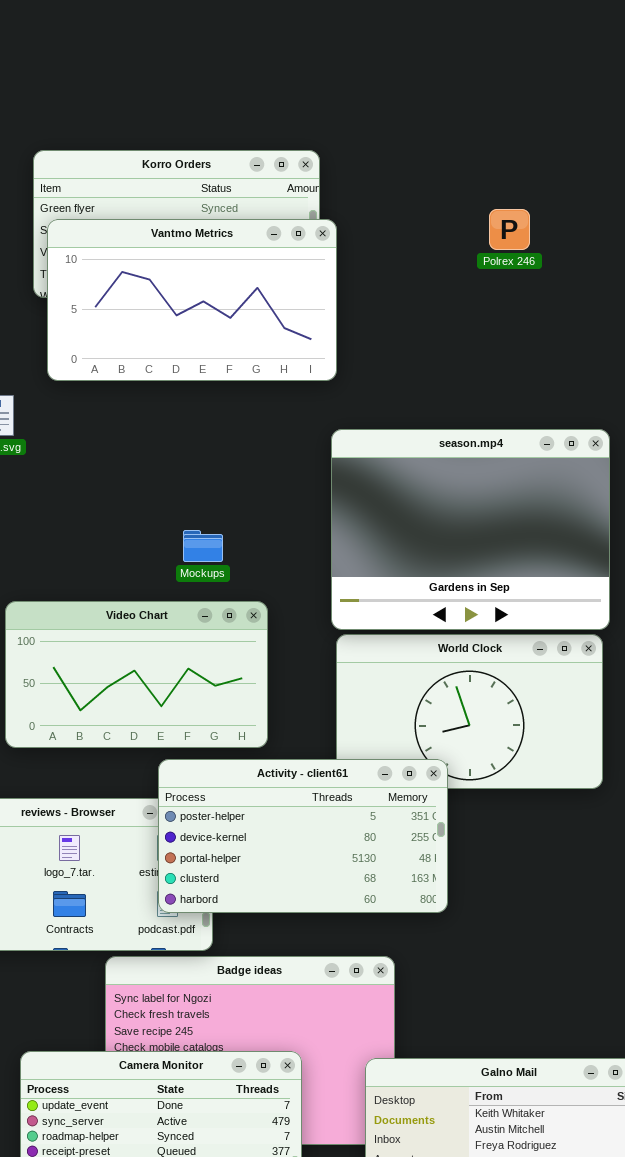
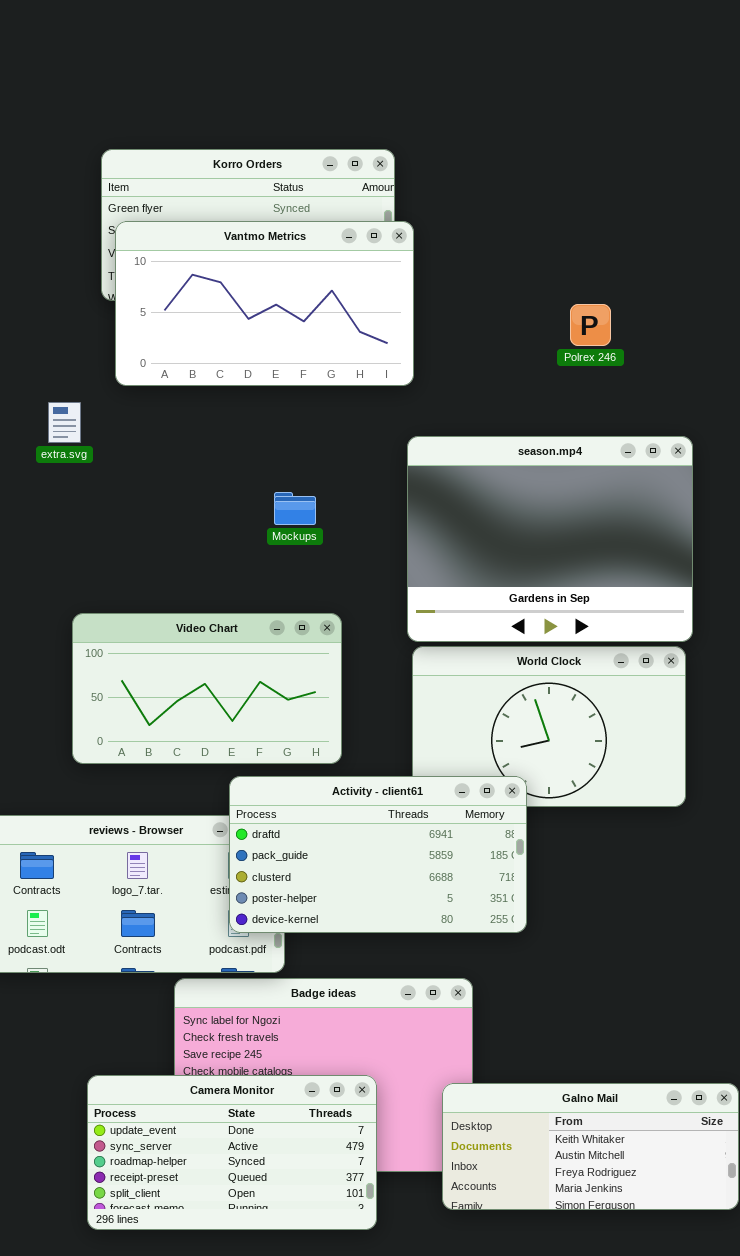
Polrex 246: [489,209,530,250] -> [570,304,611,346], moved
Mockups: [183,530,223,562] -> [274,492,316,525], moved
Activity - client61: [158,759,448,913] -> [229,776,527,933], scrolled up 3 rows

